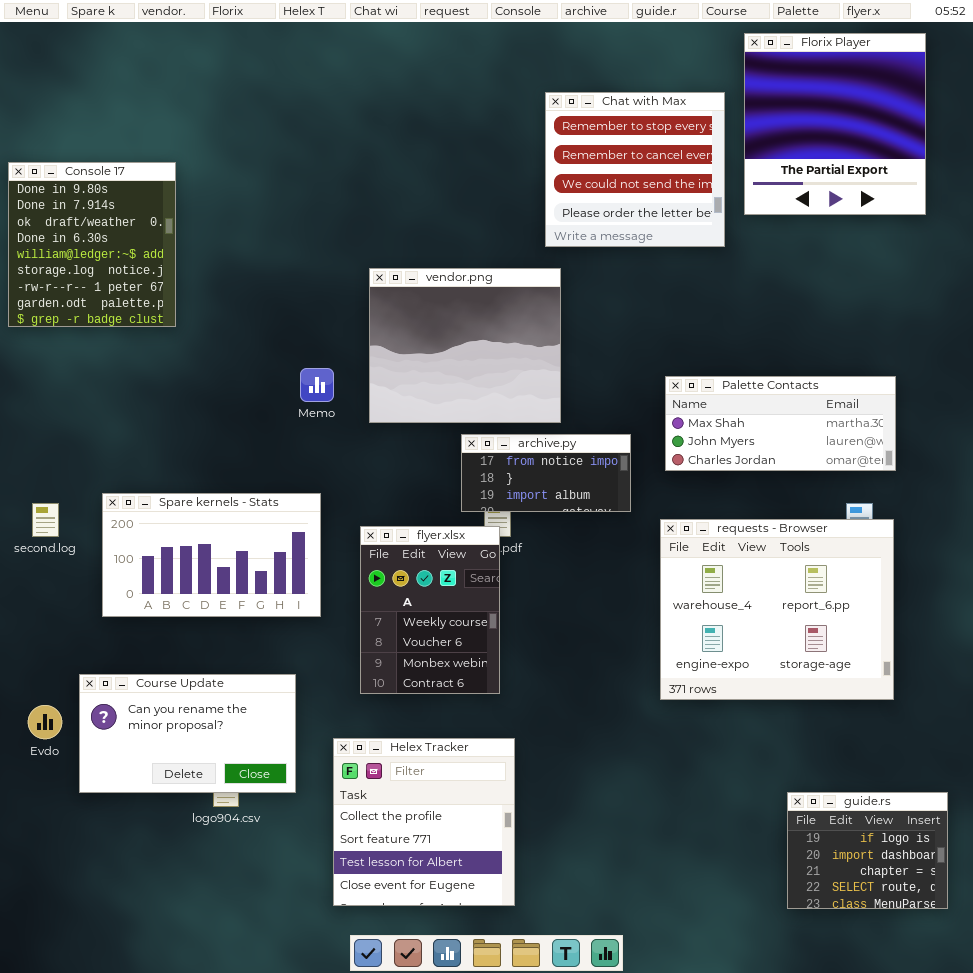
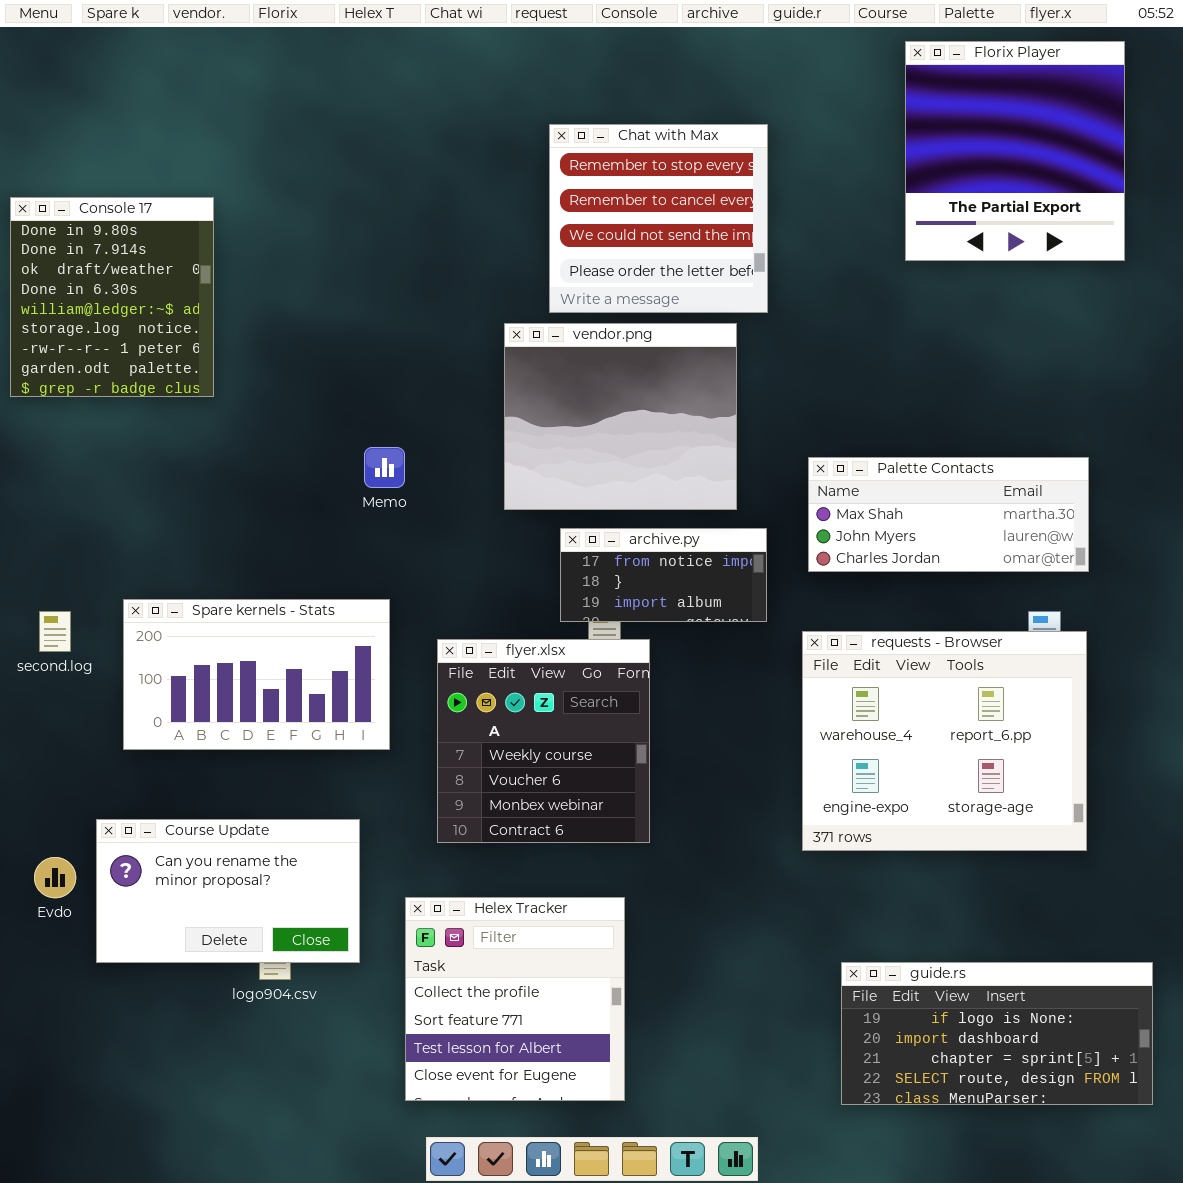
Chat with Max: [545,92,725,247] -> [549,124,768,313], moved
vendor.png: [369,268,561,423] -> [504,323,737,510], moved
flyer.xlsx: [360,526,500,694] -> [437,639,650,843], resized
guide.rs: [787,792,948,909] -> [841,962,1153,1105], resized

